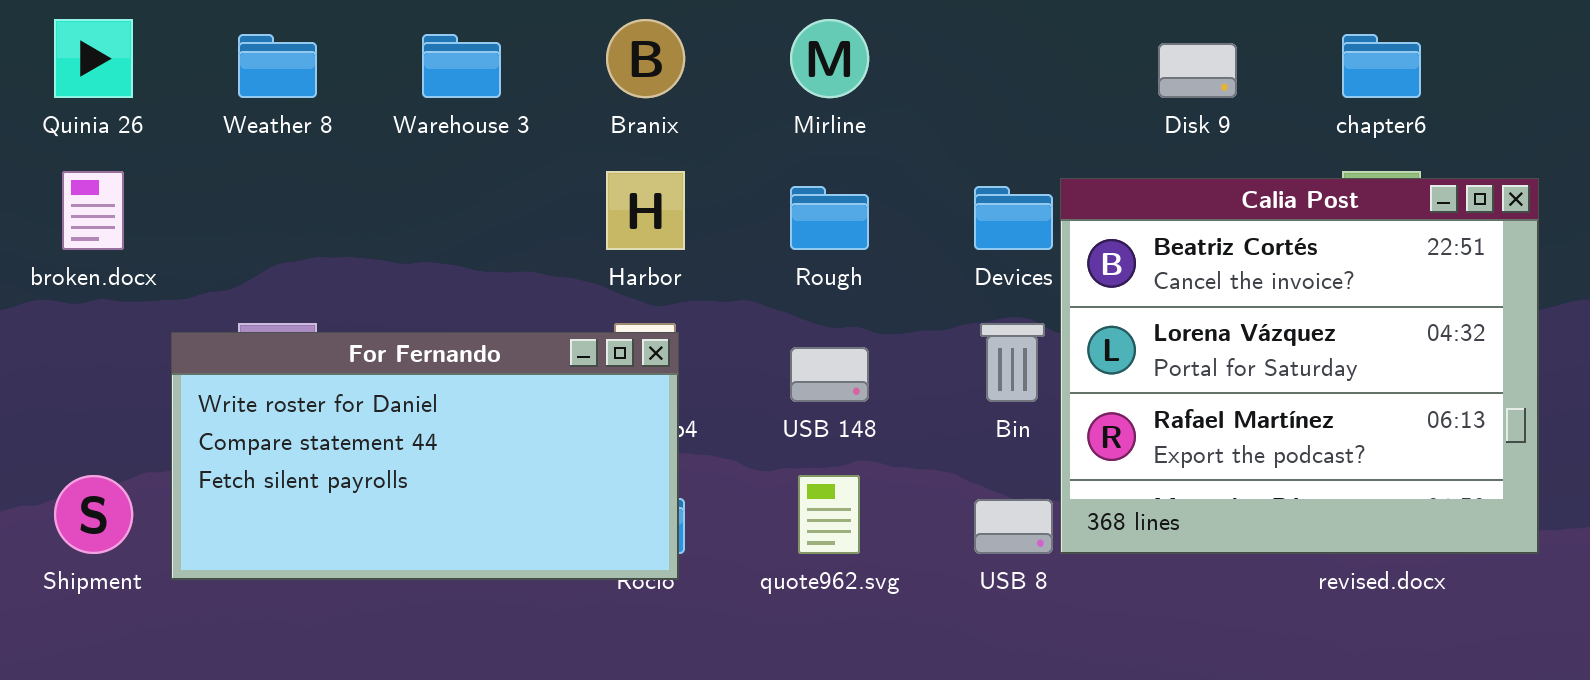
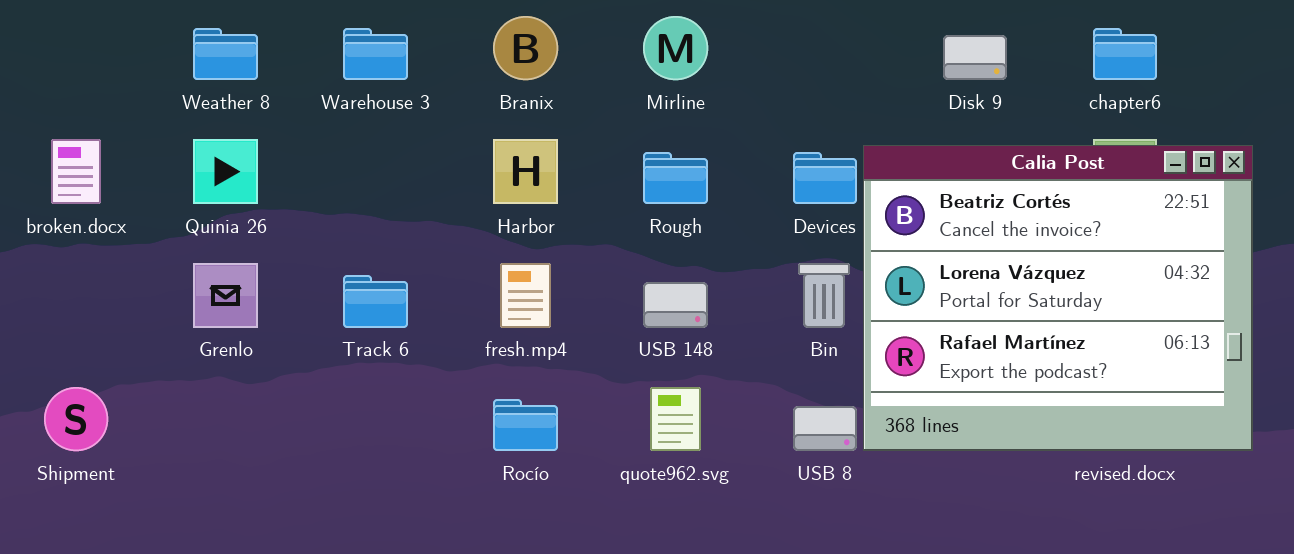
Quinia 26: [54,19,133,98] -> [193,139,258,204], moved
For Fernando: [171,332,679,580] -> none, closed

